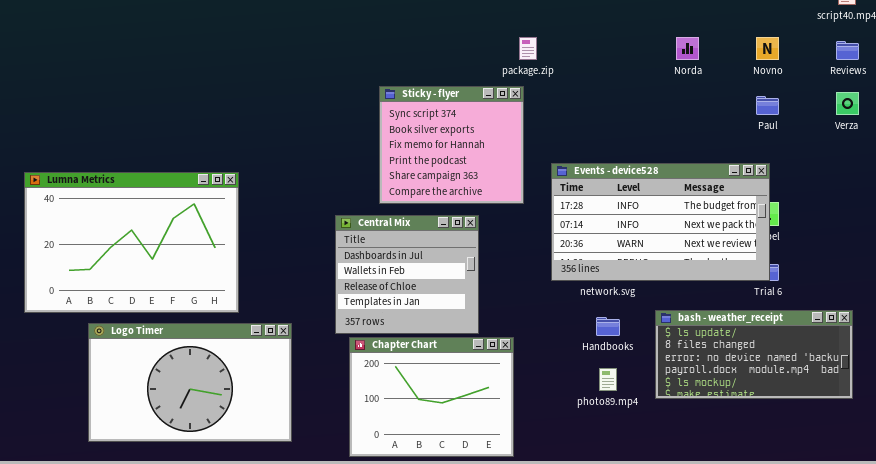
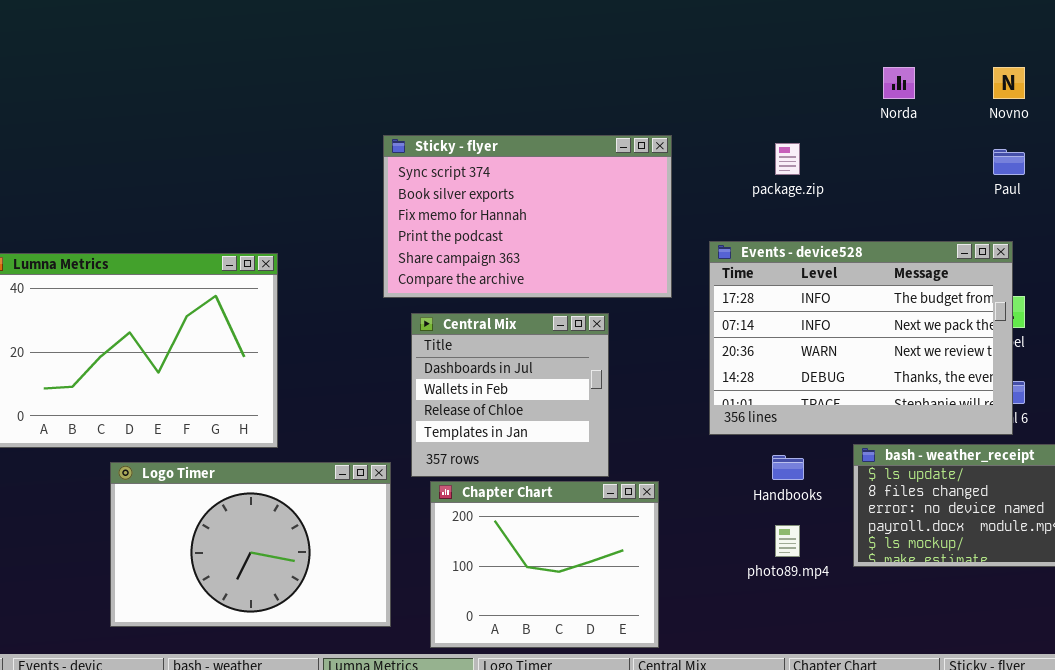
package.zip: [519,37,537,60] -> [775,143,800,175], moved
Sticky - flyer: [379,86,524,204] -> [383,135,672,298], resized
Events - device528: [551,163,770,281] -> [709,241,1013,435], resized
Logo Timer: [88,323,292,442] -> [110,462,391,627], moved

